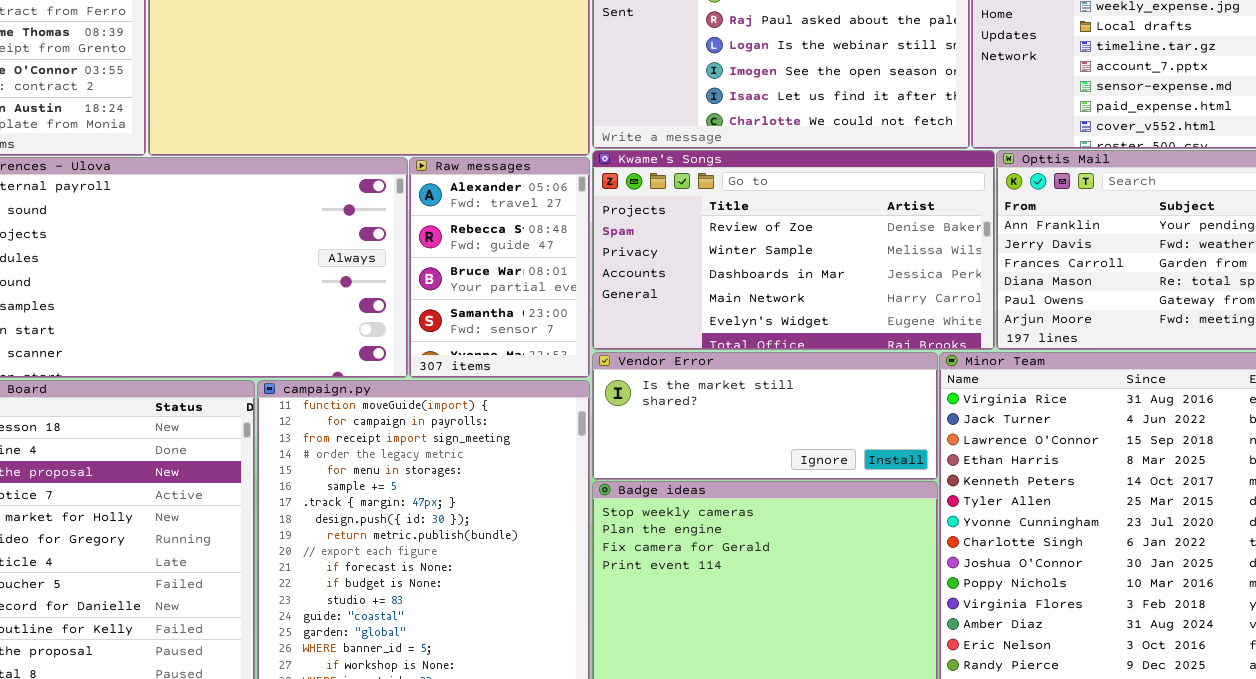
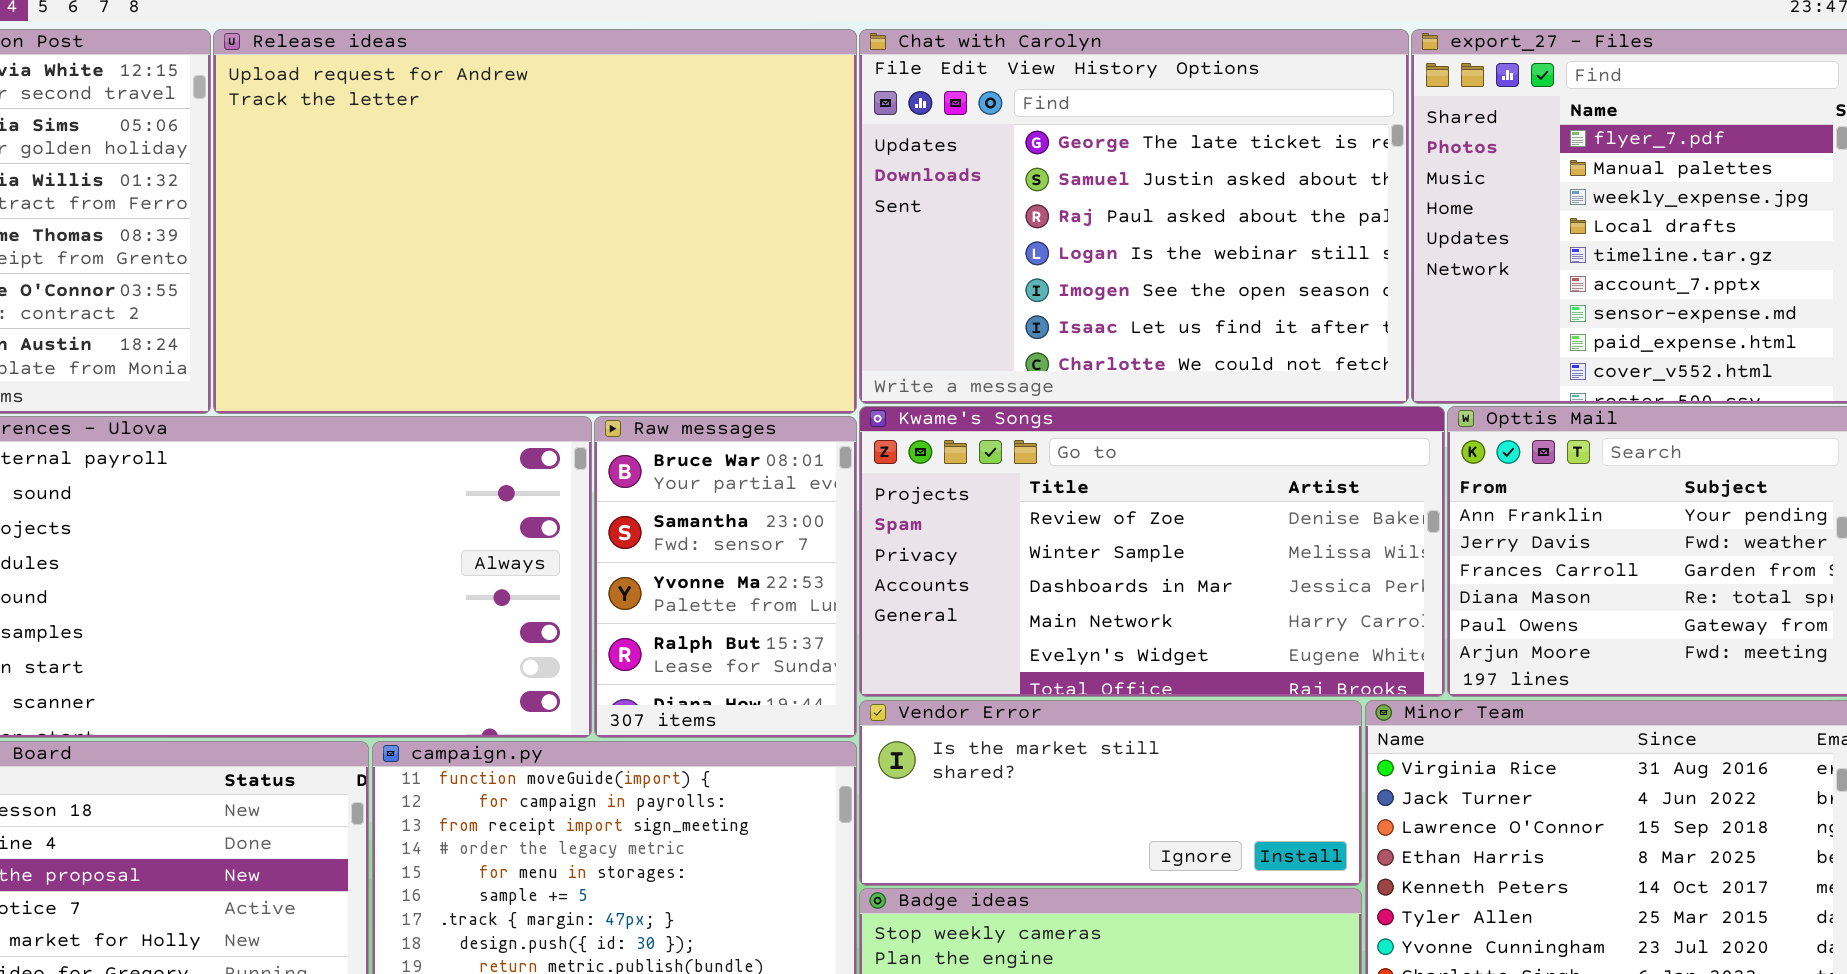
Raw messages: [409,157,590,378] -> [594,416,857,738], scrolled down 2 rows

